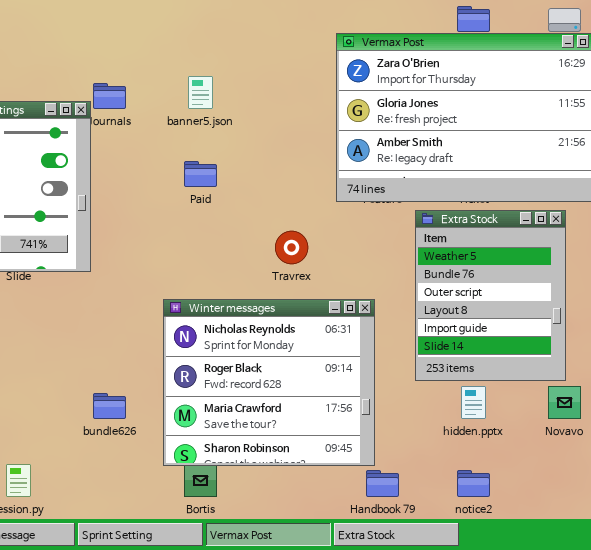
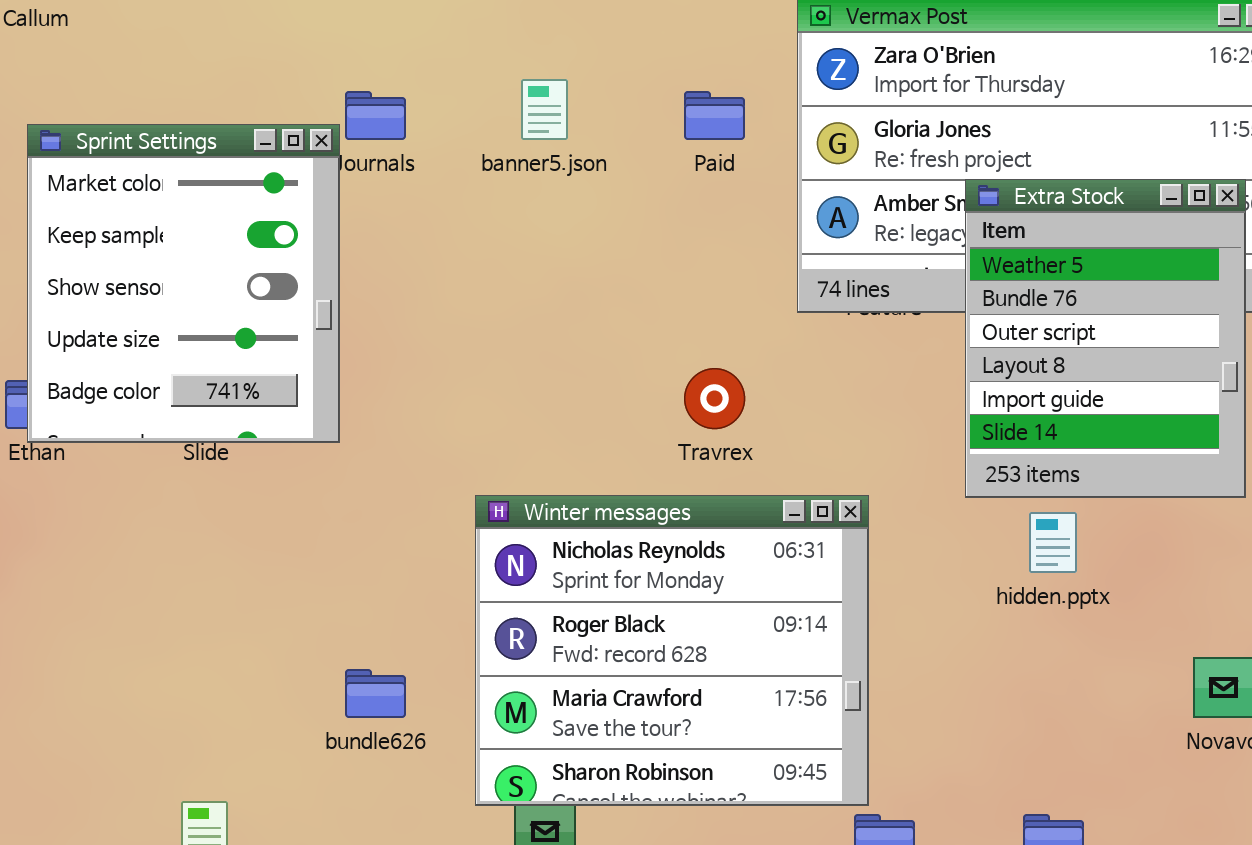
Paid: [184,161,217,187] -> [684,91,745,140], moved
Extra Stock: [415,210,566,381] -> [965,179,1246,498], moved
hidden.pptx: [461,386,486,419] -> [1029,512,1077,573], moved

